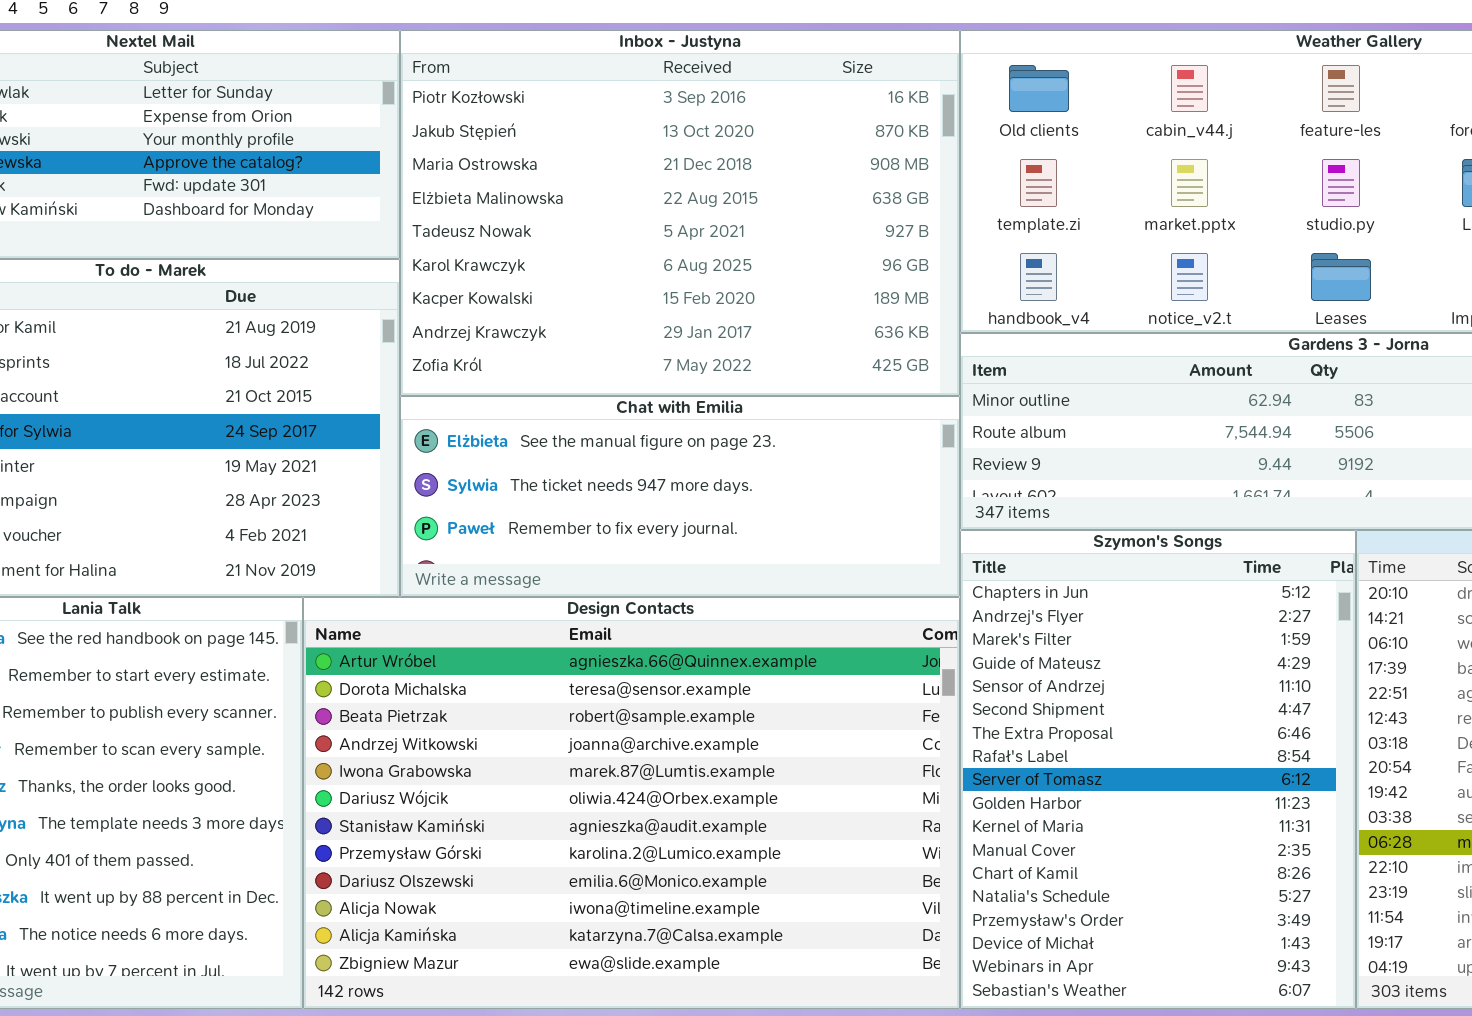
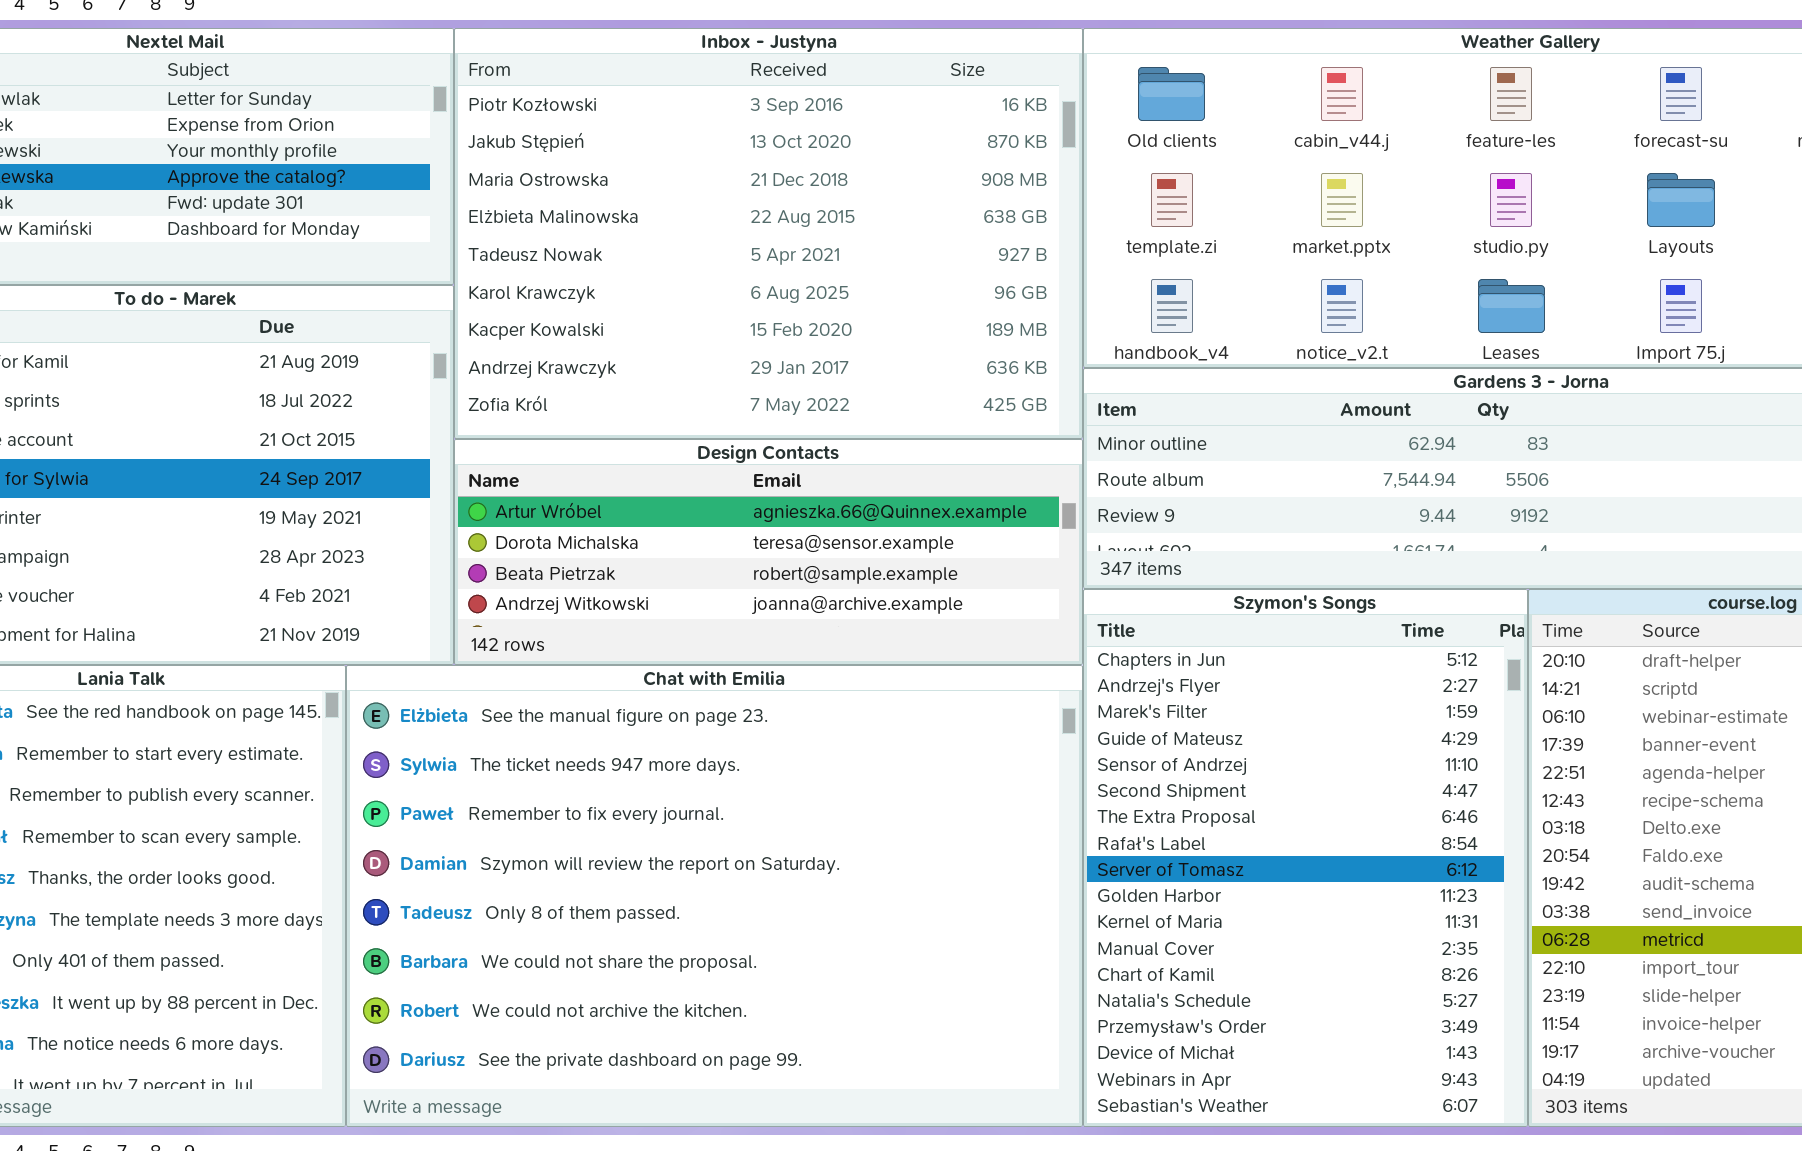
Chat with Emilia: [400,396,960,597] -> [346,665,1083,1127], moved, resized
Design Contacts: [303,597,960,1009] -> [454,439,1083,665], moved, resized

